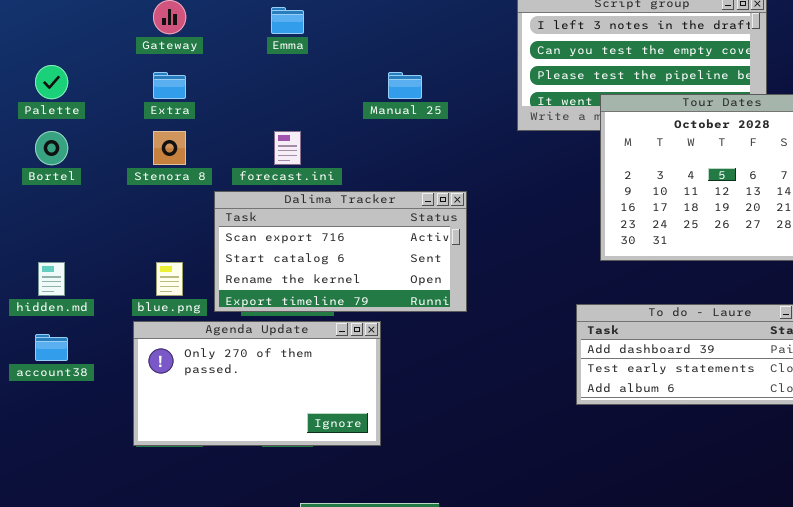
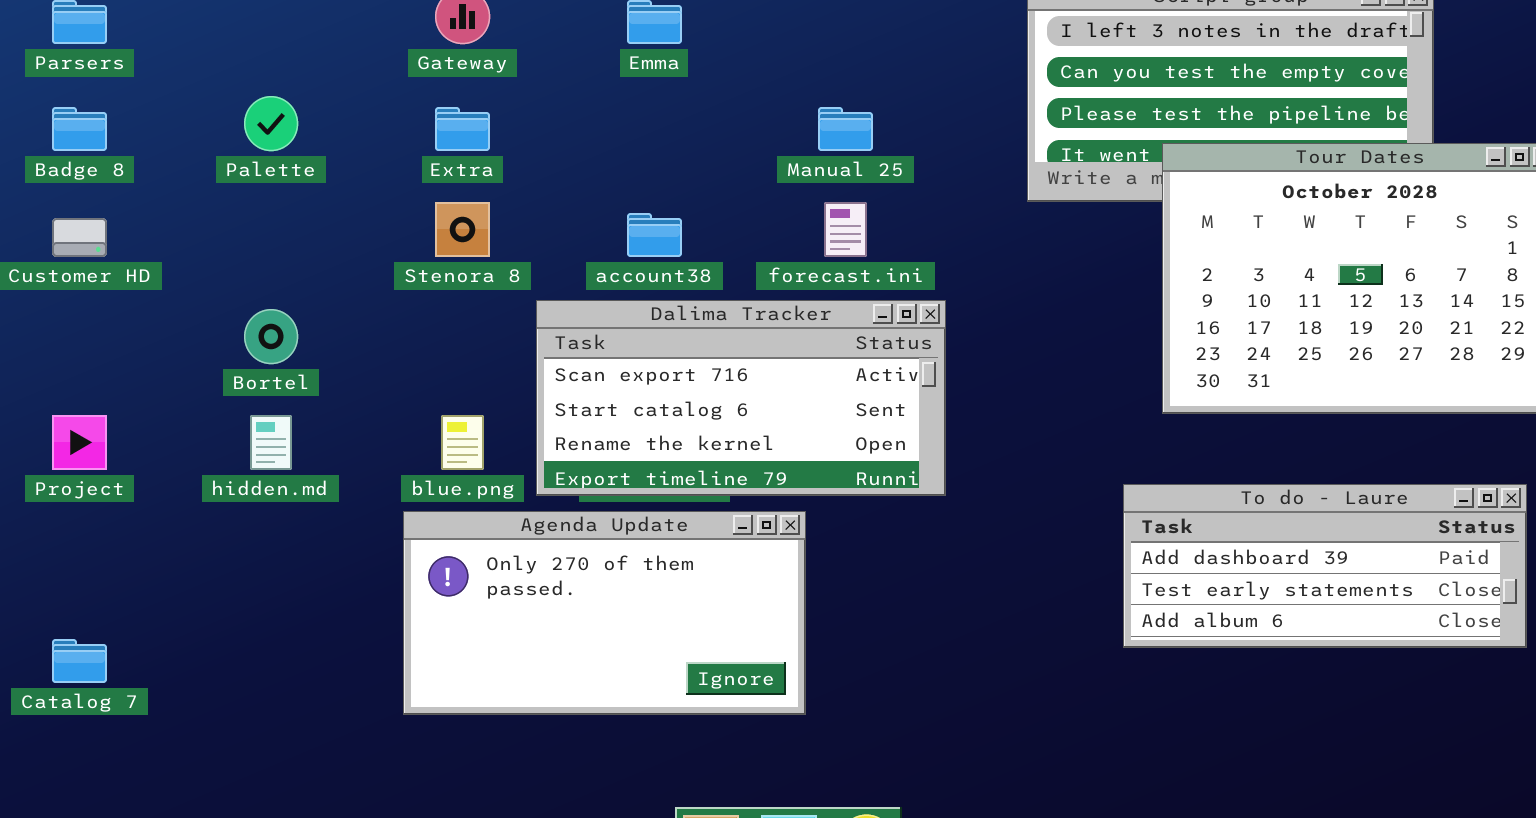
Bortel: [35,131,68,165] -> [244,309,298,364], moved
forecast.ini: [274,131,301,165] -> [824,202,867,257], moved
account38: [35,334,68,361] -> [627,213,682,257], moved

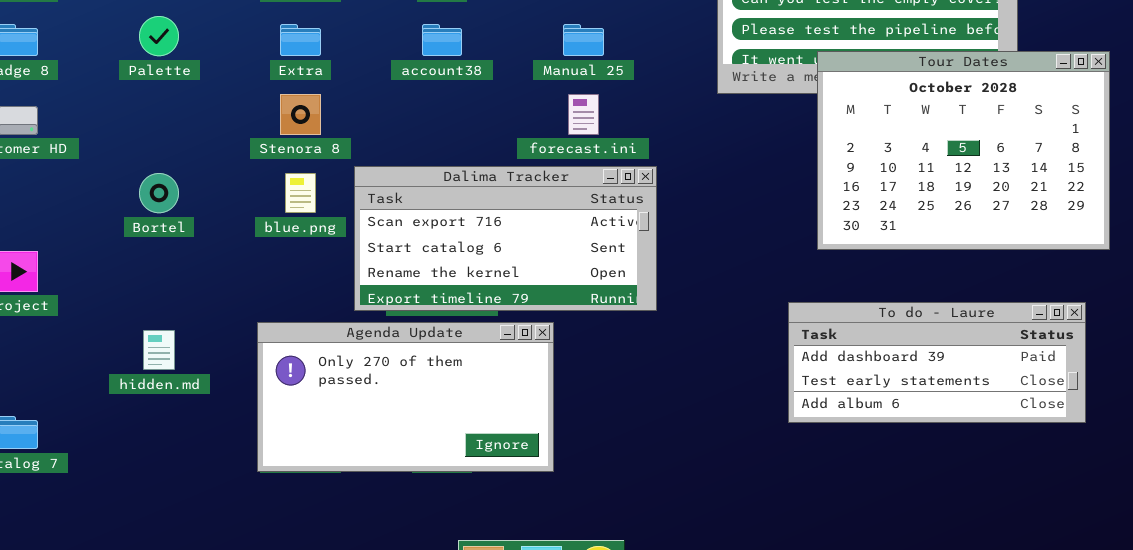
account38: [627,213,682,257] -> [422,24,462,56], moved
hidden.md: [250,415,292,470] -> [143,330,175,370], moved
blue.png: [441,415,484,470] -> [285,173,316,213], moved

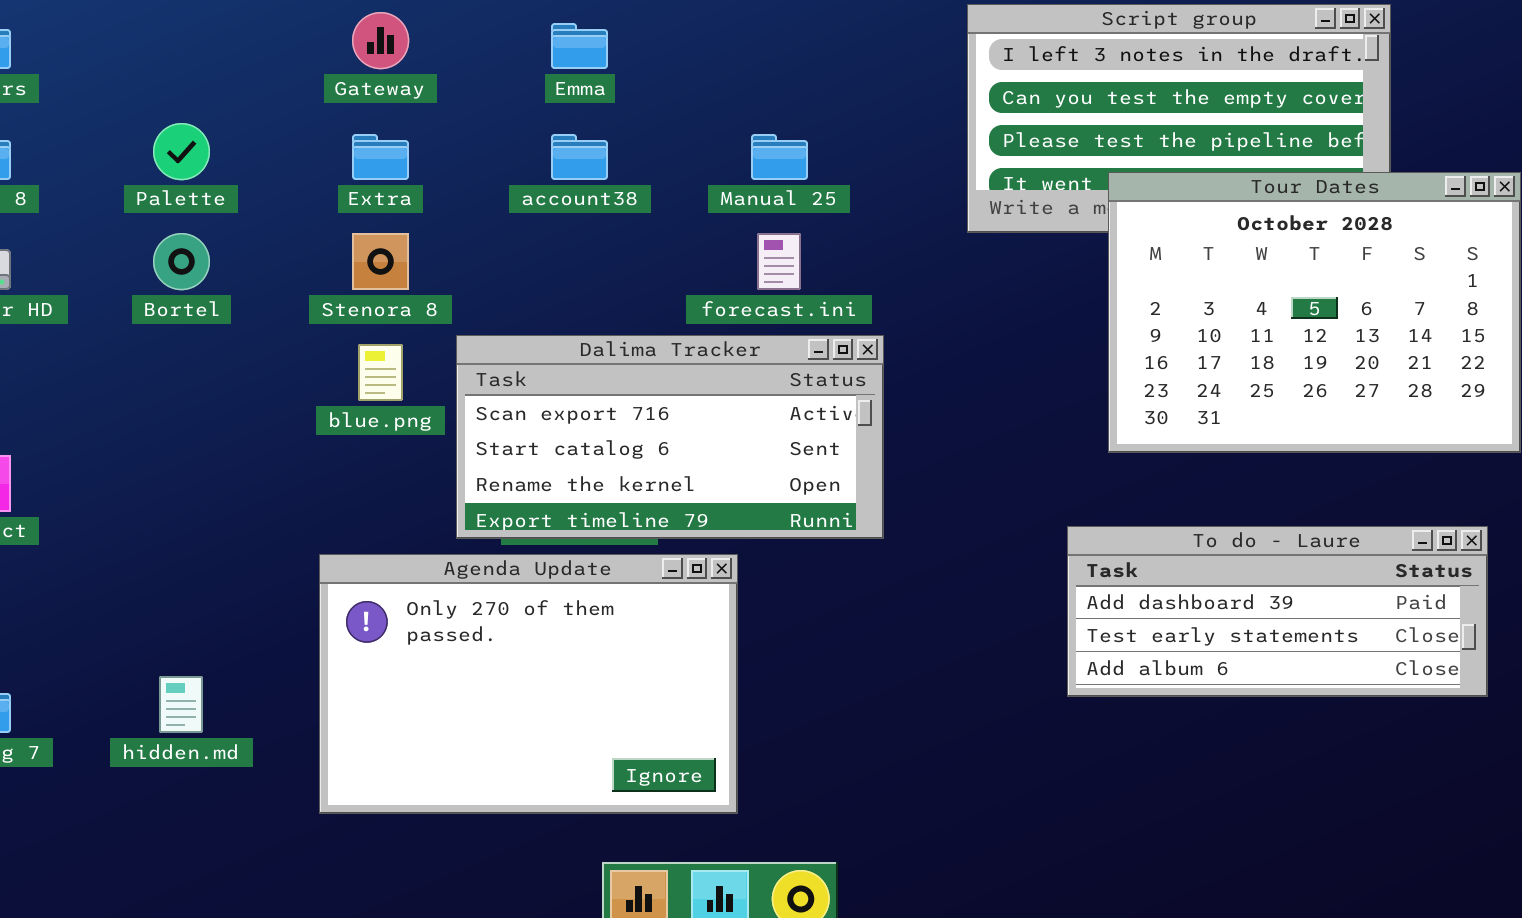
Bortel: [139,173,179,213] -> [153,233,210,290], moved
Agenda Update: [257,322,554,472] -> [319,554,738,814], resized
hidden.md: [143,330,175,370] -> [159,676,203,733], moved

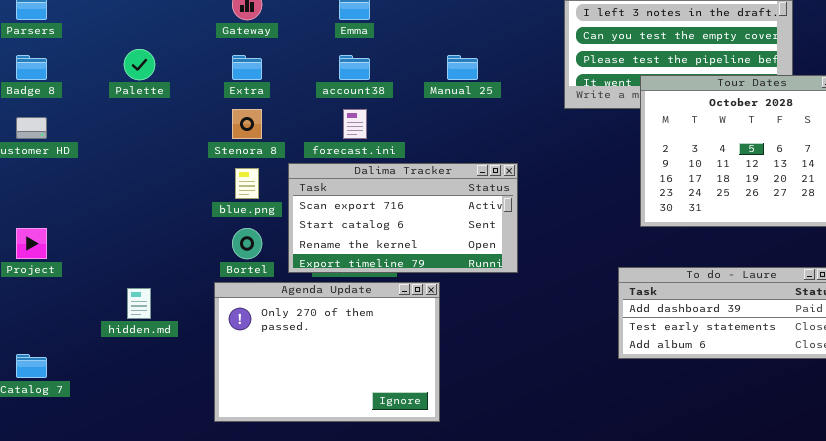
Bortel: [153,233,210,290] -> [232,228,262,259], moved
forecast.ini: [757,233,801,290] -> [343,109,367,139], moved
hidden.md: [159,676,203,733] -> [127,288,151,319], moved

